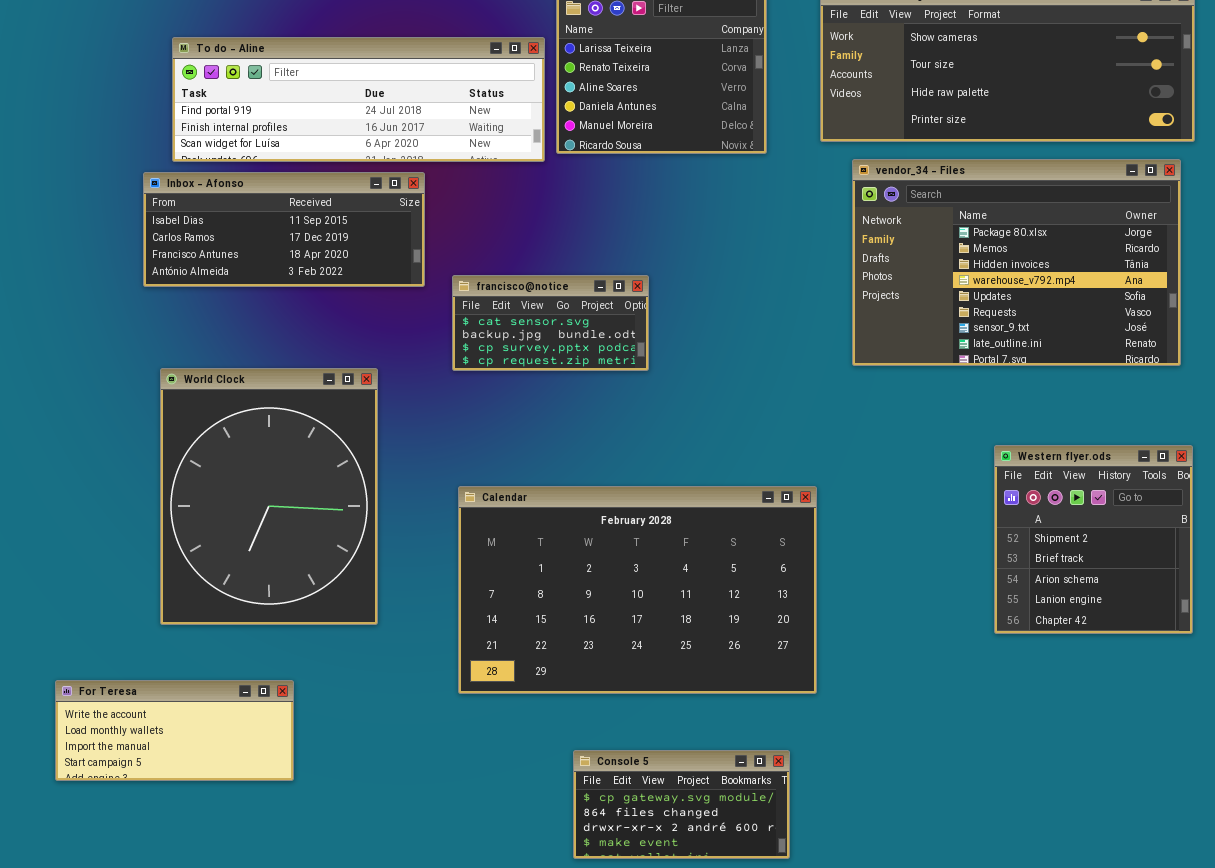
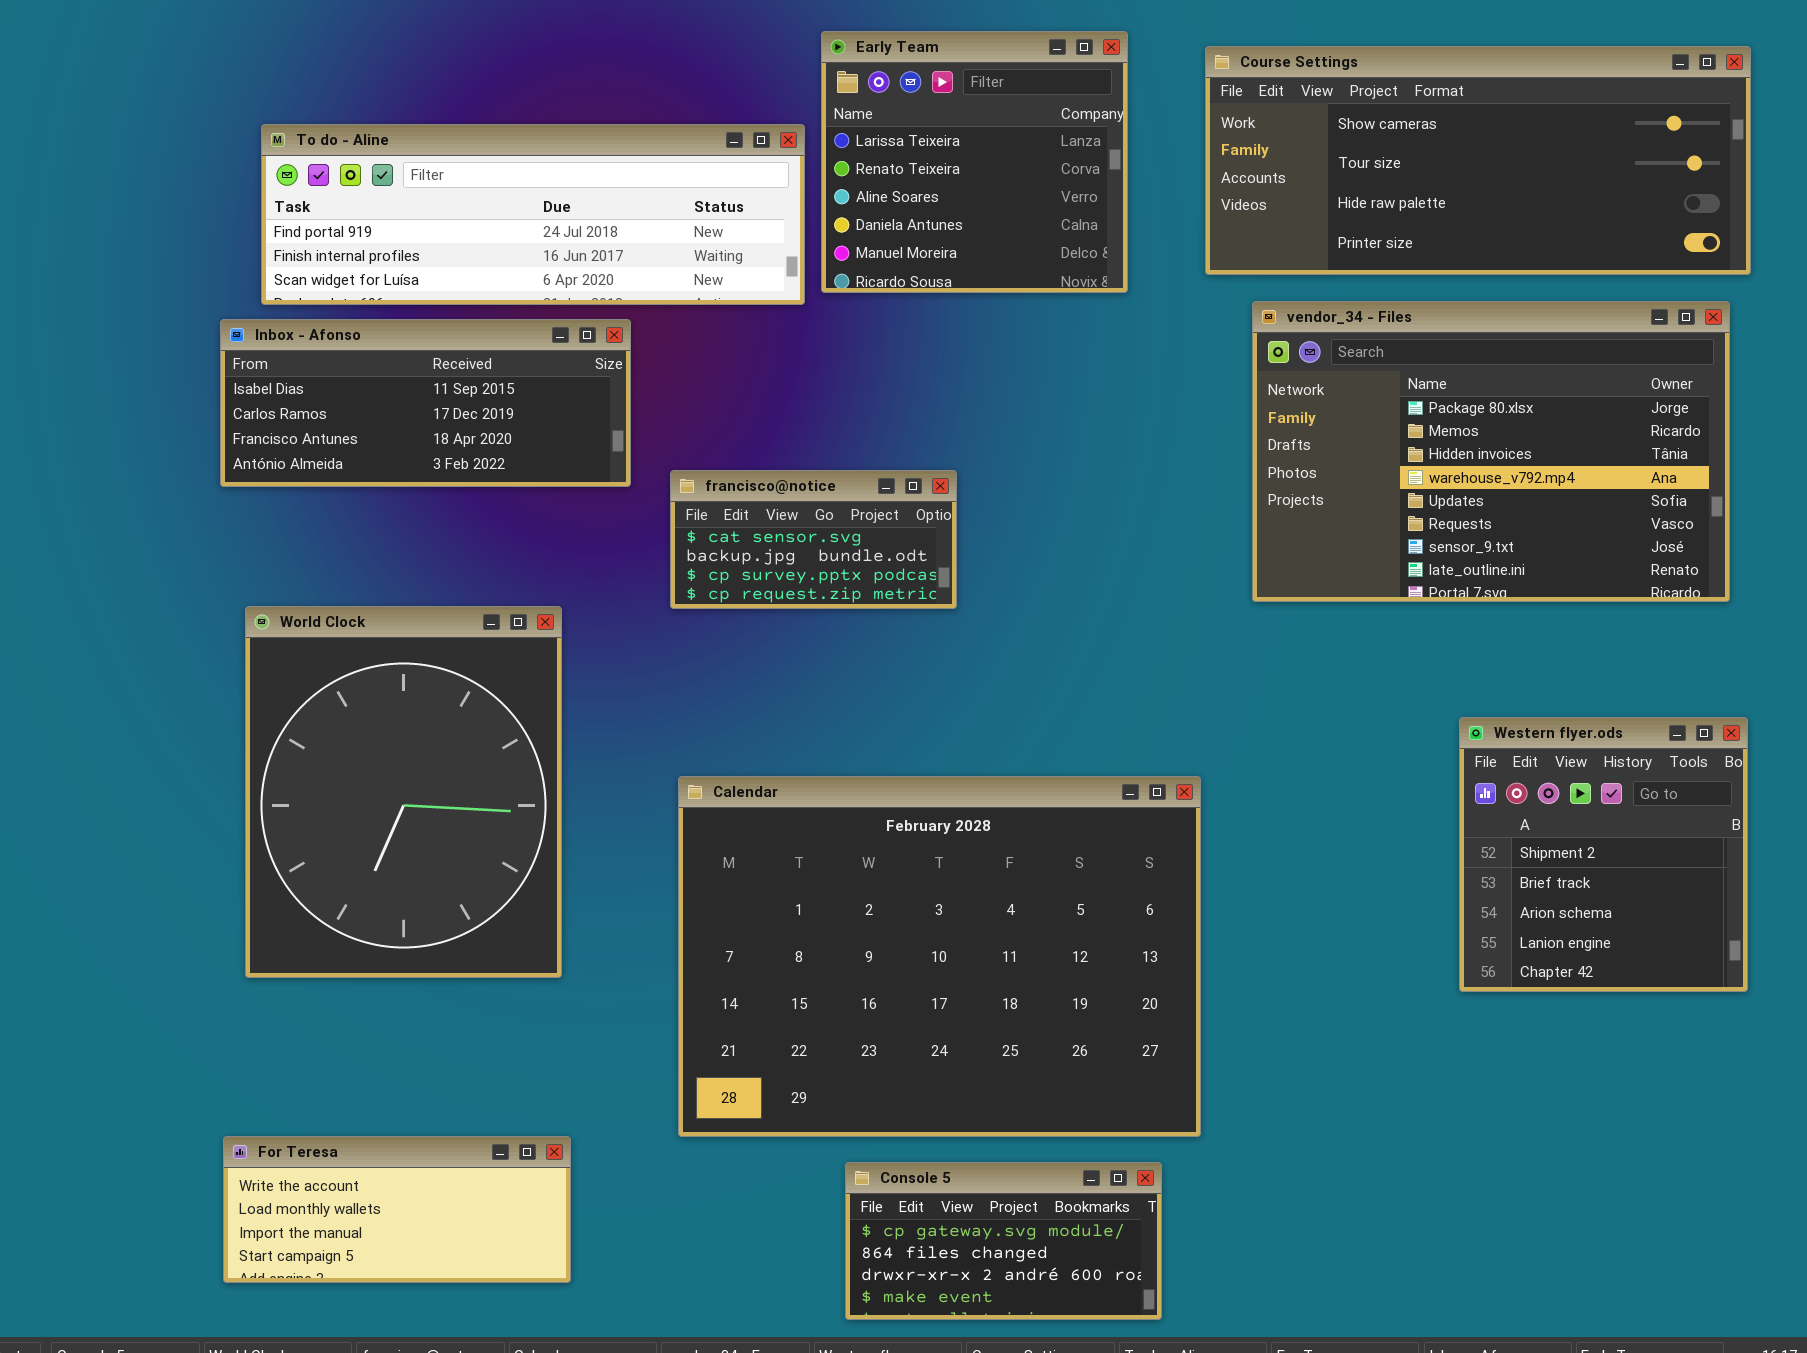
Calendar: [458,486,817,694] -> [678,776,1201,1137], resized
For Teresa: [55,680,294,781] -> [223,1136,571,1283], moved

